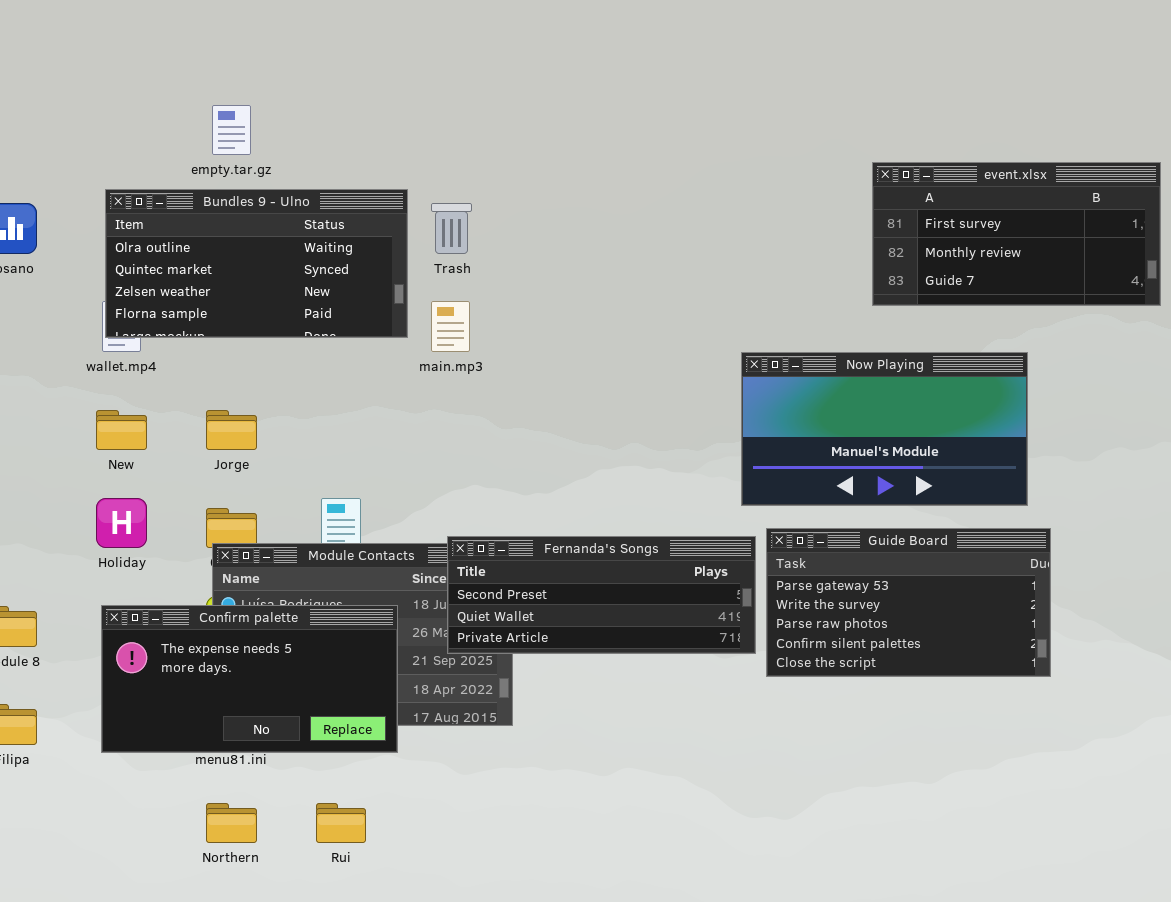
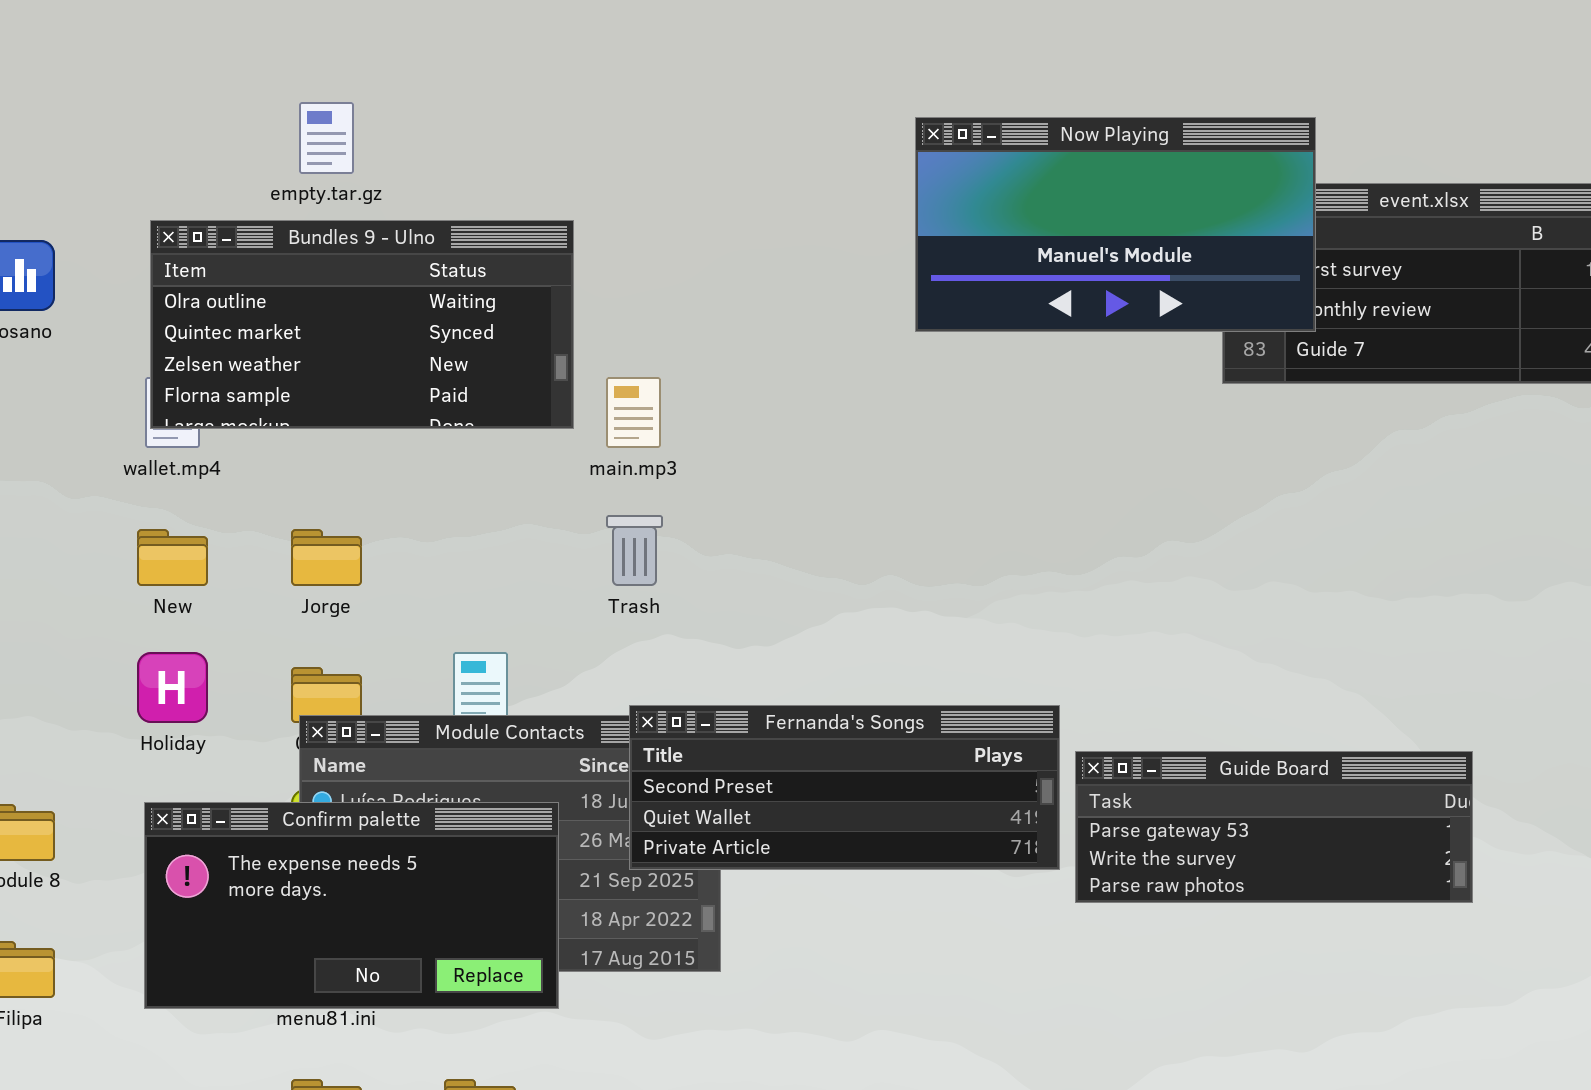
Trash: [431,203,472,254] -> [606,515,663,586], moved
Now Playing: [741,352,1028,506] -> [915,117,1316,332], moved
Guide Board: [766,528,1051,677] -> [1075,751,1473,903], resized

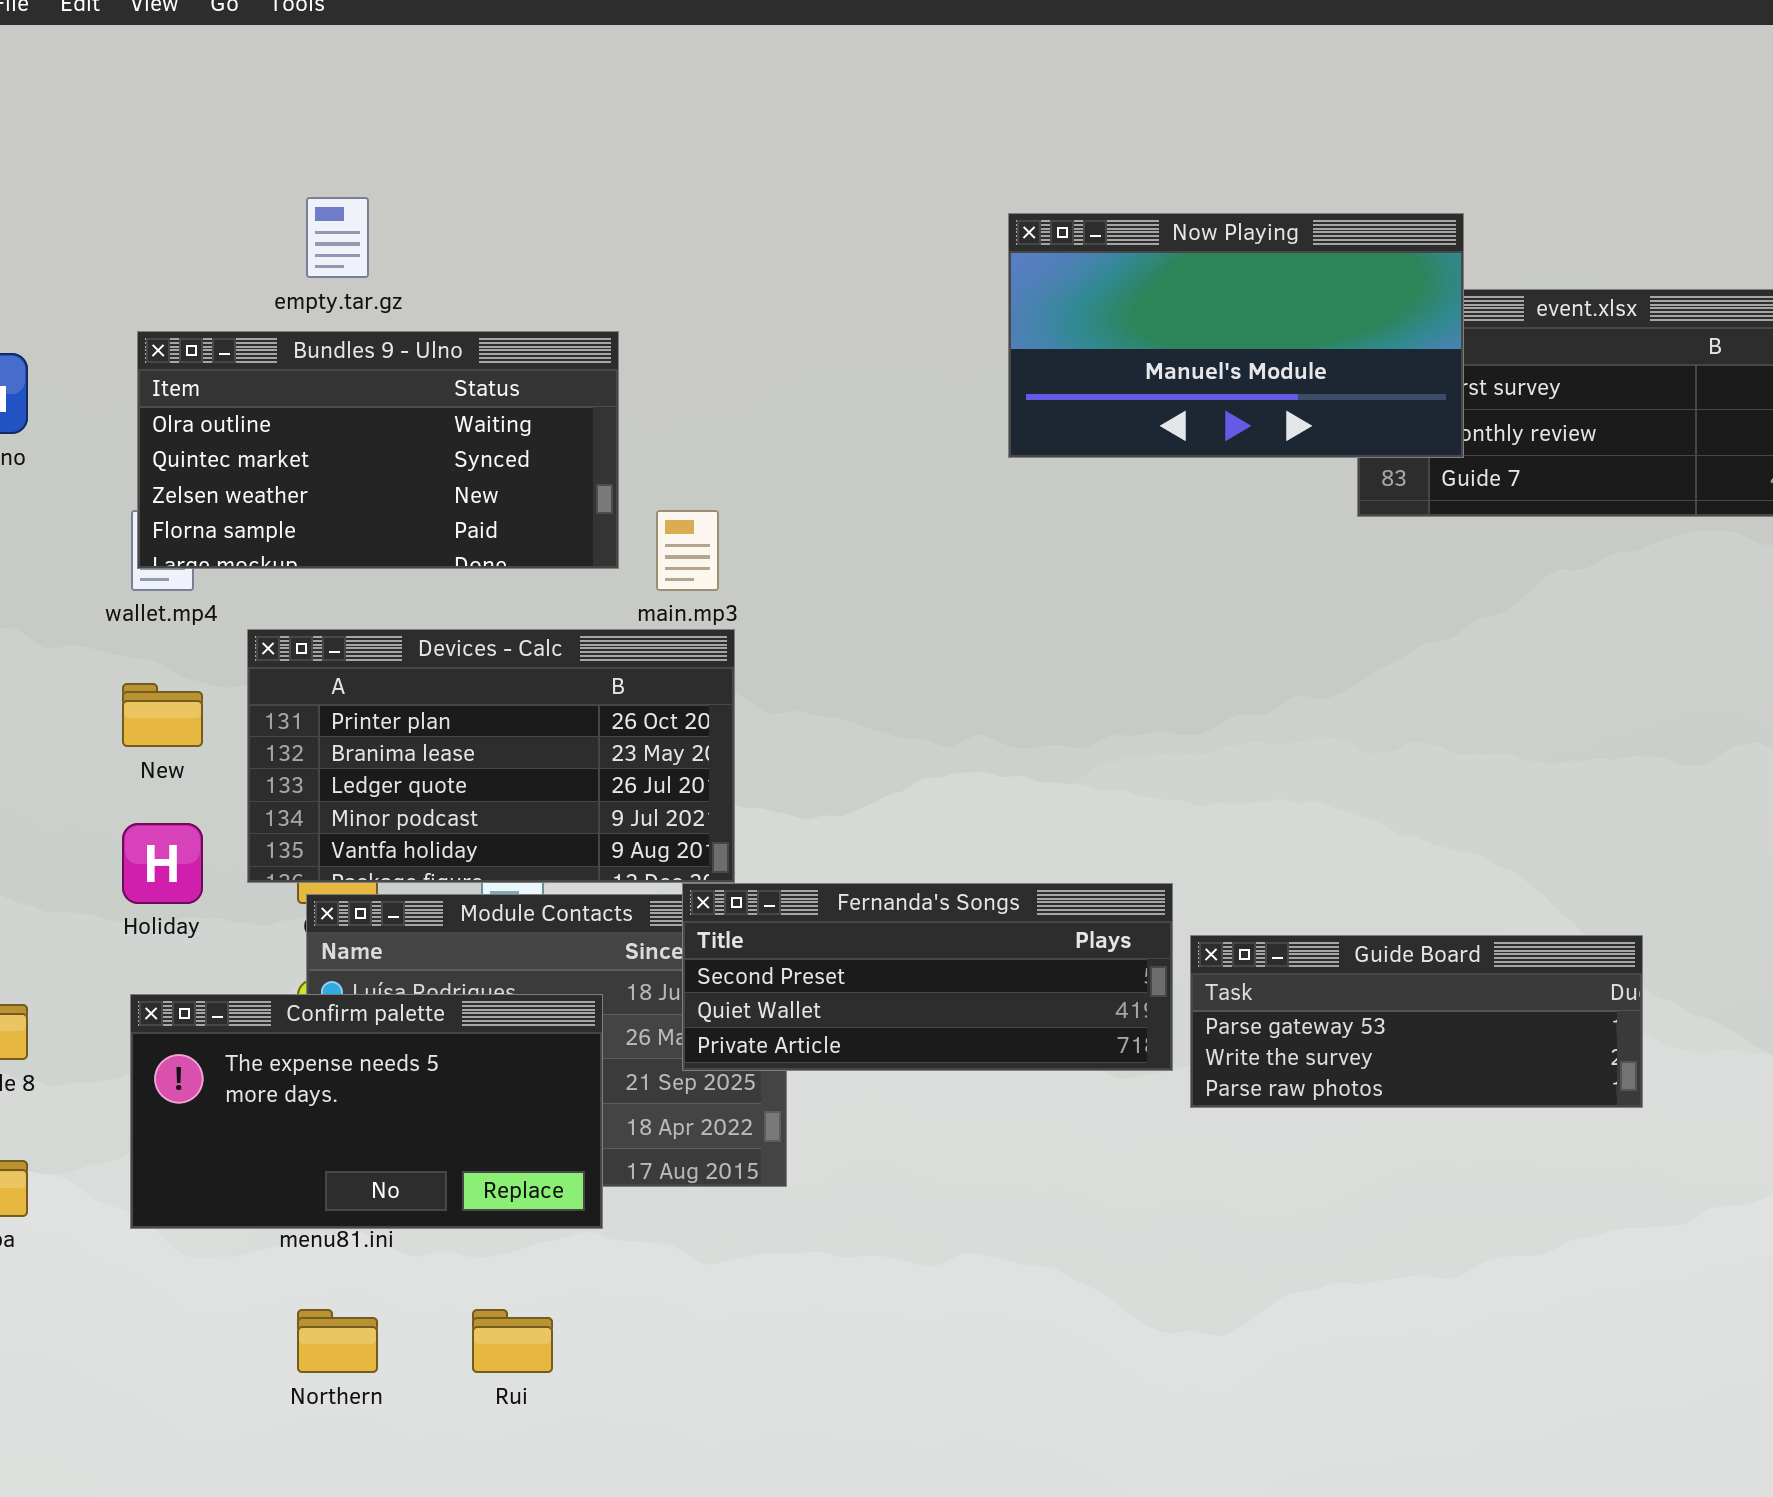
Devices - Calc: none -> [247,629,735,883], opened

